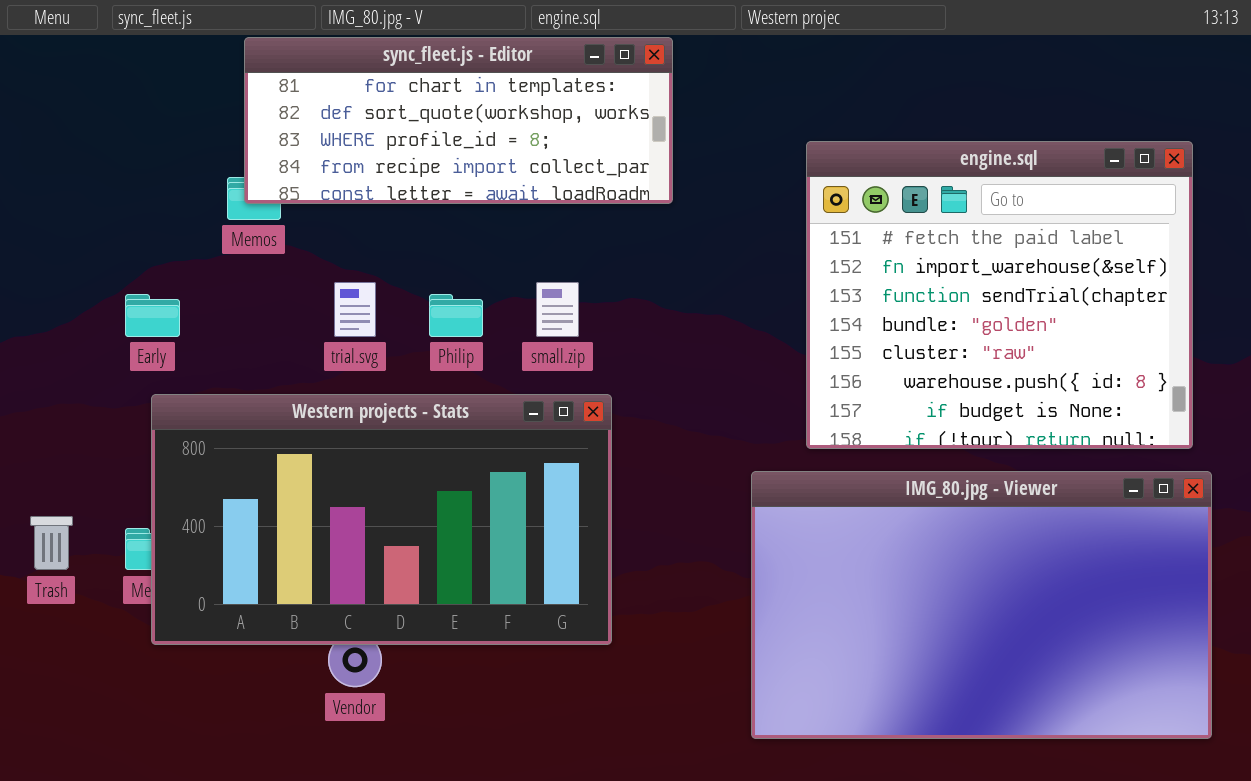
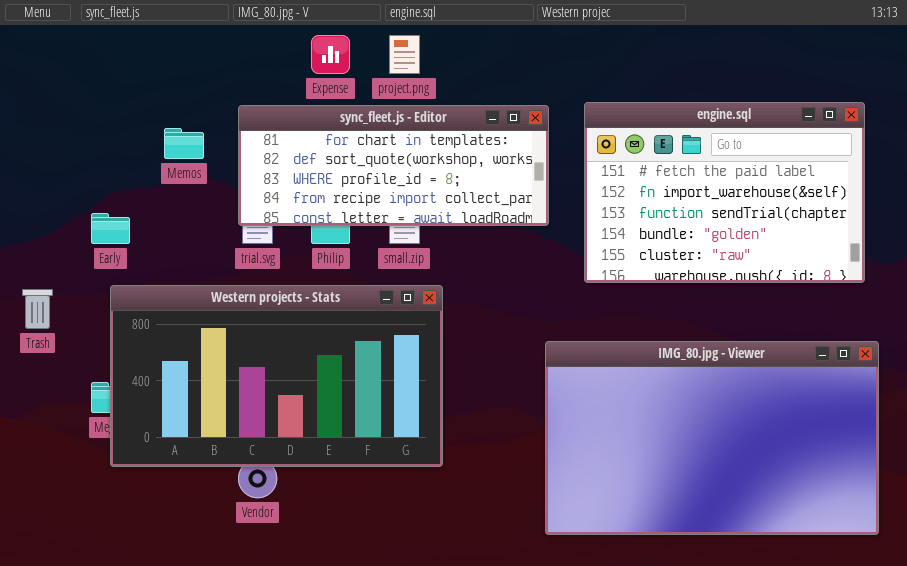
sync_fleet.js - Editor: [244,37,673,204] -> [238,105,549,226], moved
engine.sql: [806,141,1193,449] -> [584,102,865,283], resized
Trash: [30,516,73,570] -> [22,289,53,329], moved

